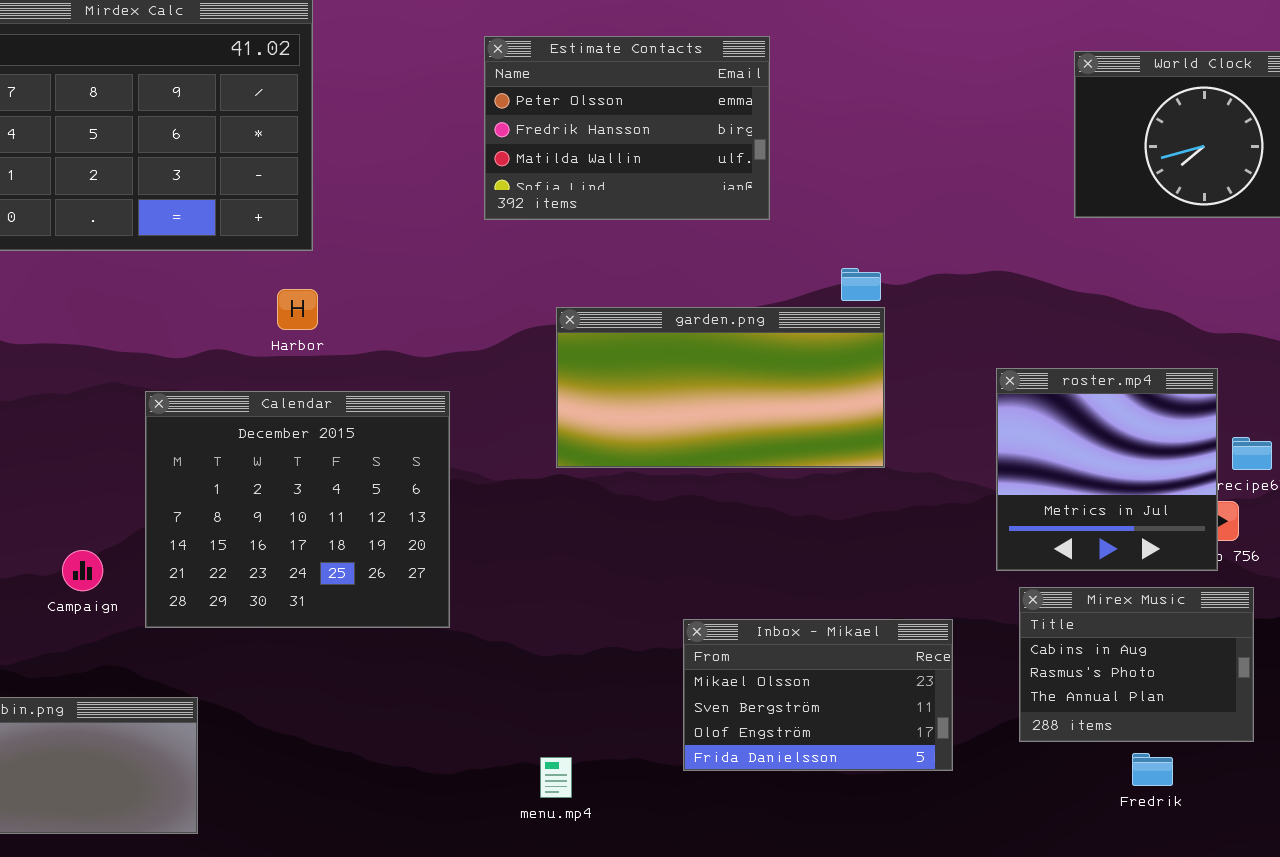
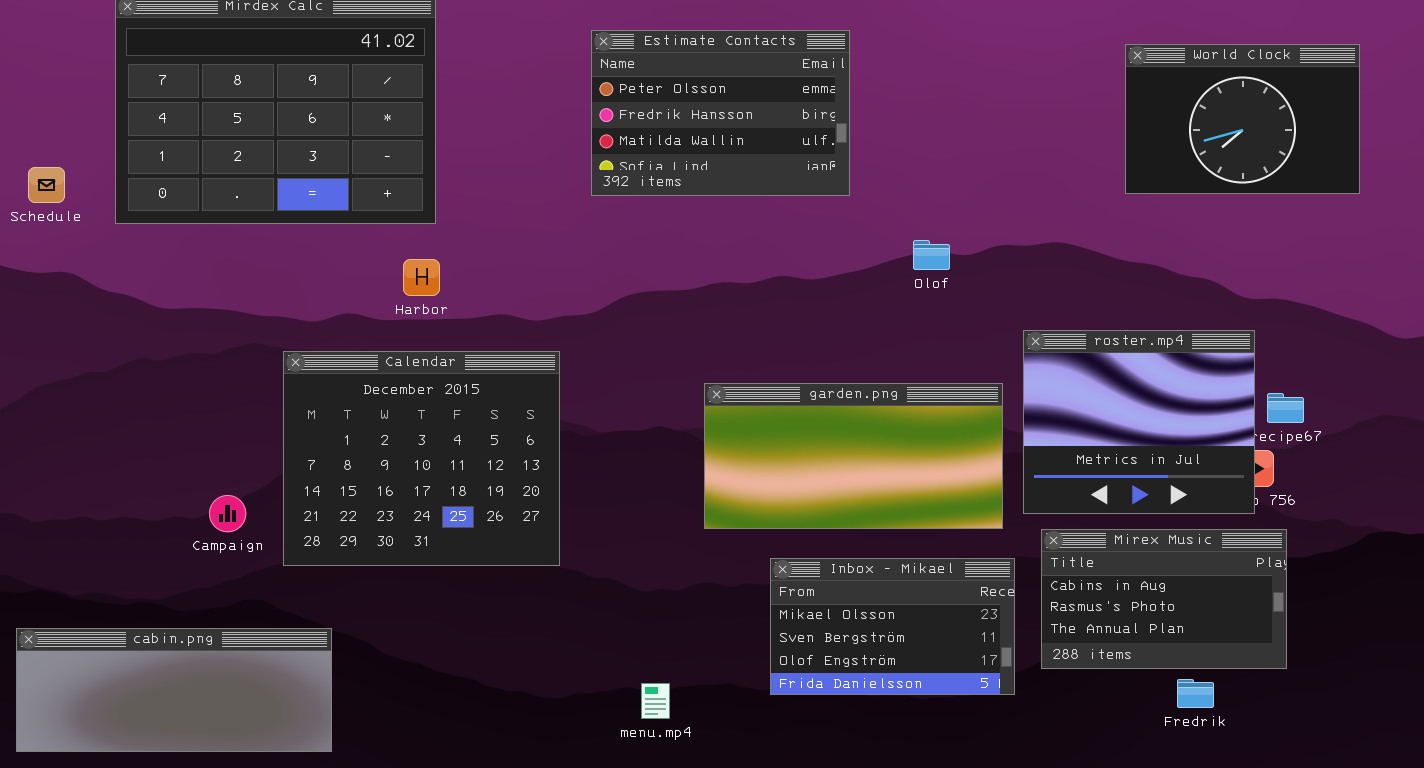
garden.png: [556,307,885,468] -> [704,383,1003,529], moved
roster.mp4: [996,368,1218,571] -> [1023,330,1255,514], resized
Mirex Music: [1019,587,1254,742] -> [1041,529,1287,669], resized

